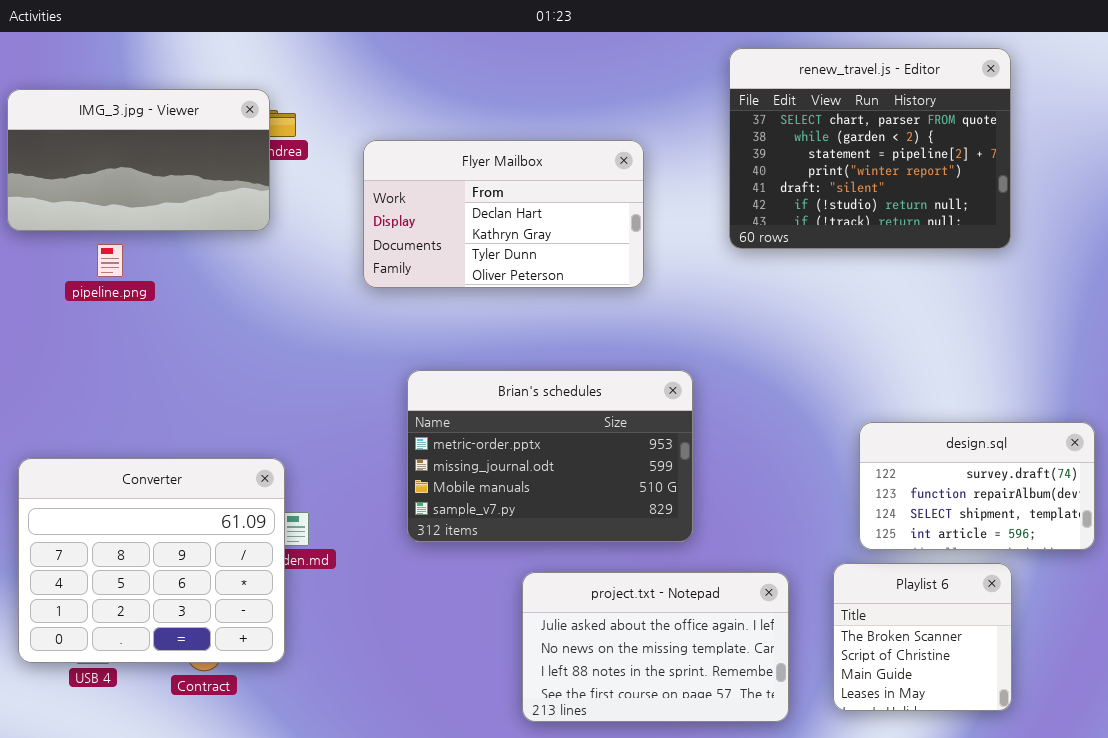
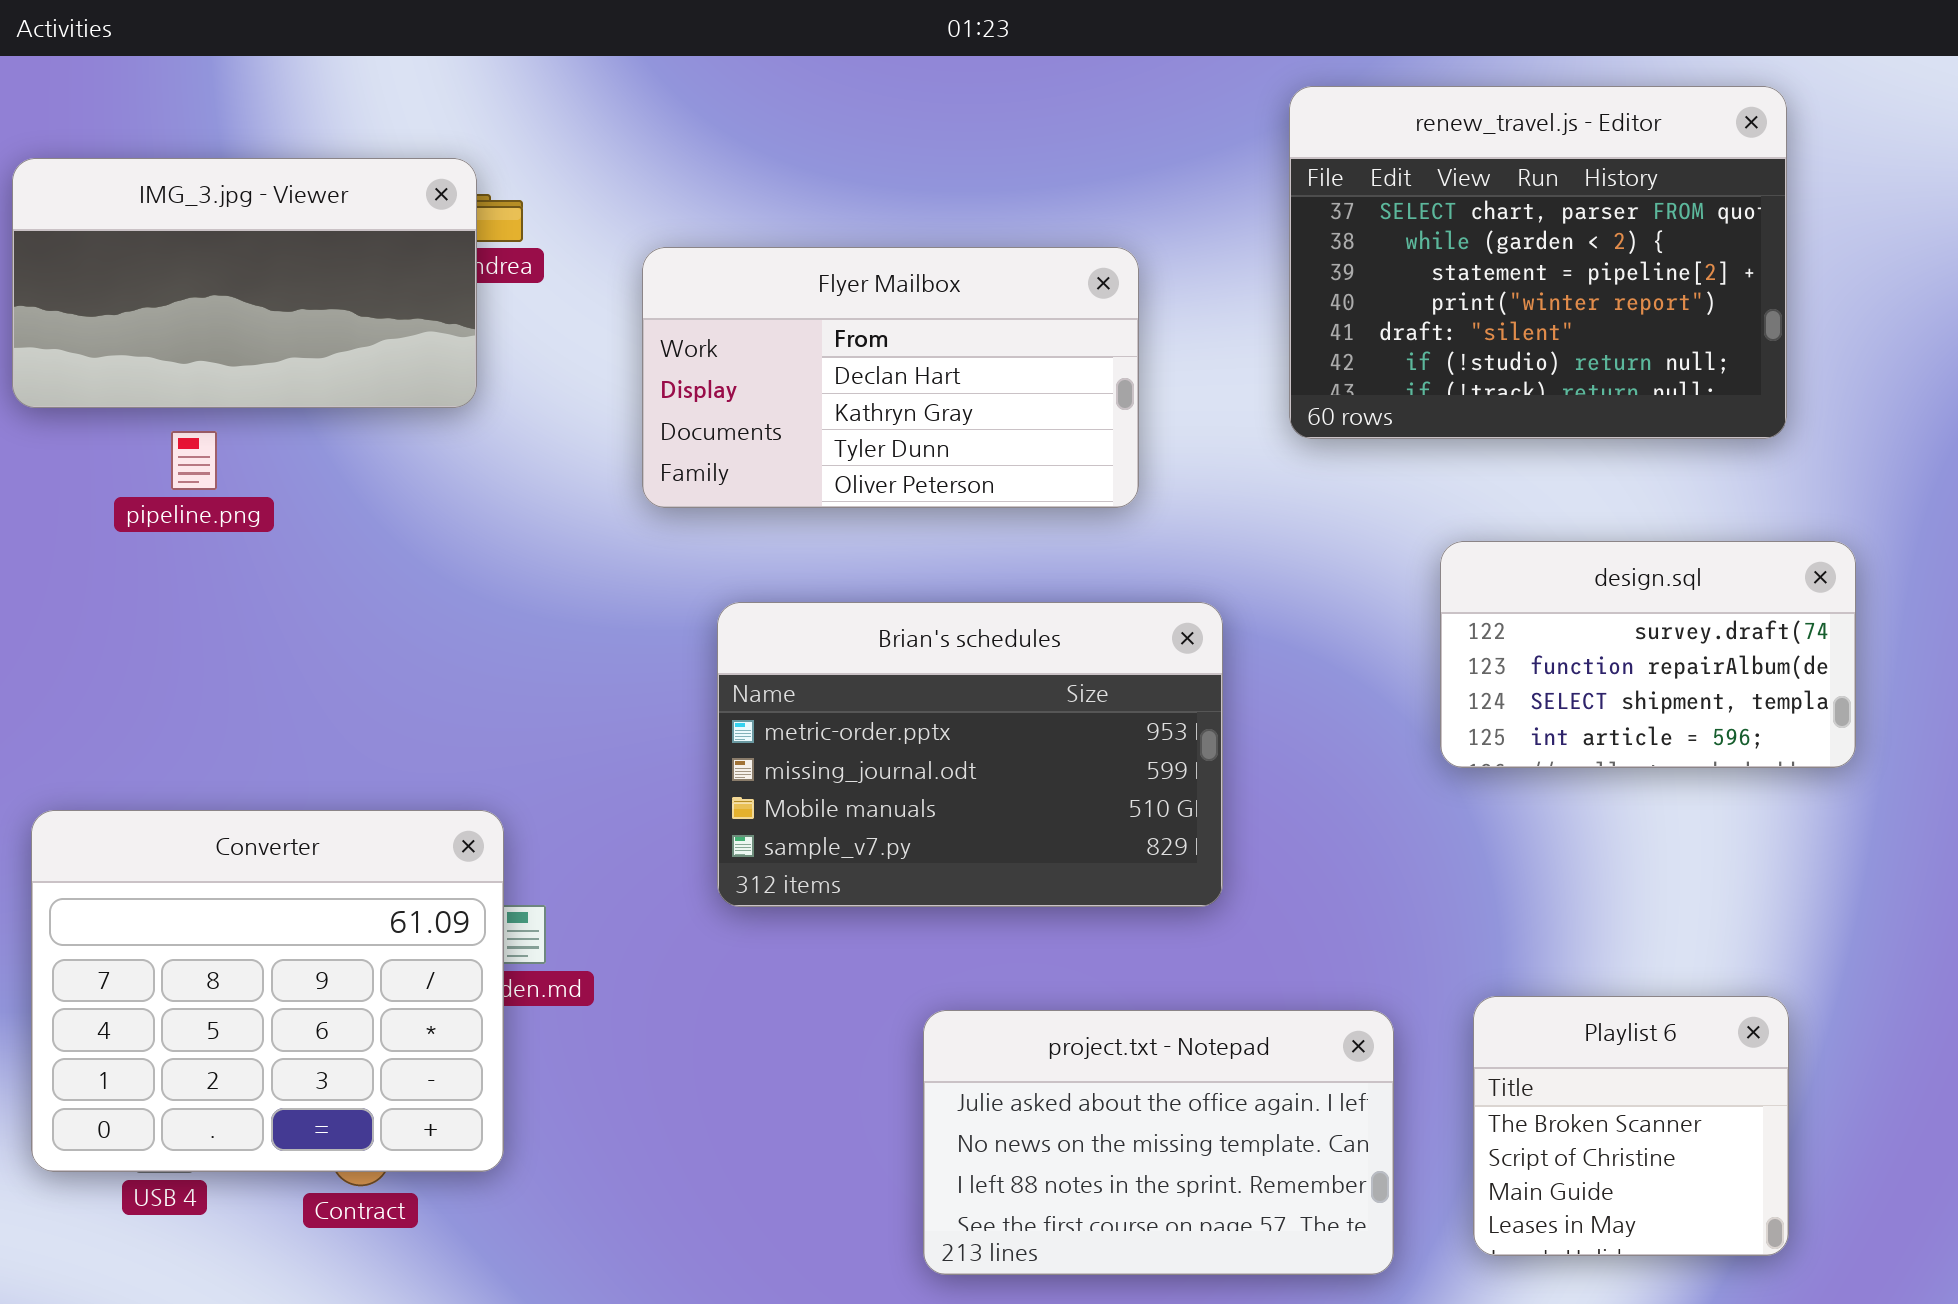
Brian's schedules: [407,370,693,542] -> [717,602,1223,907], moved
design.sql: [859,422,1095,550] -> [1440,541,1856,768], moved

